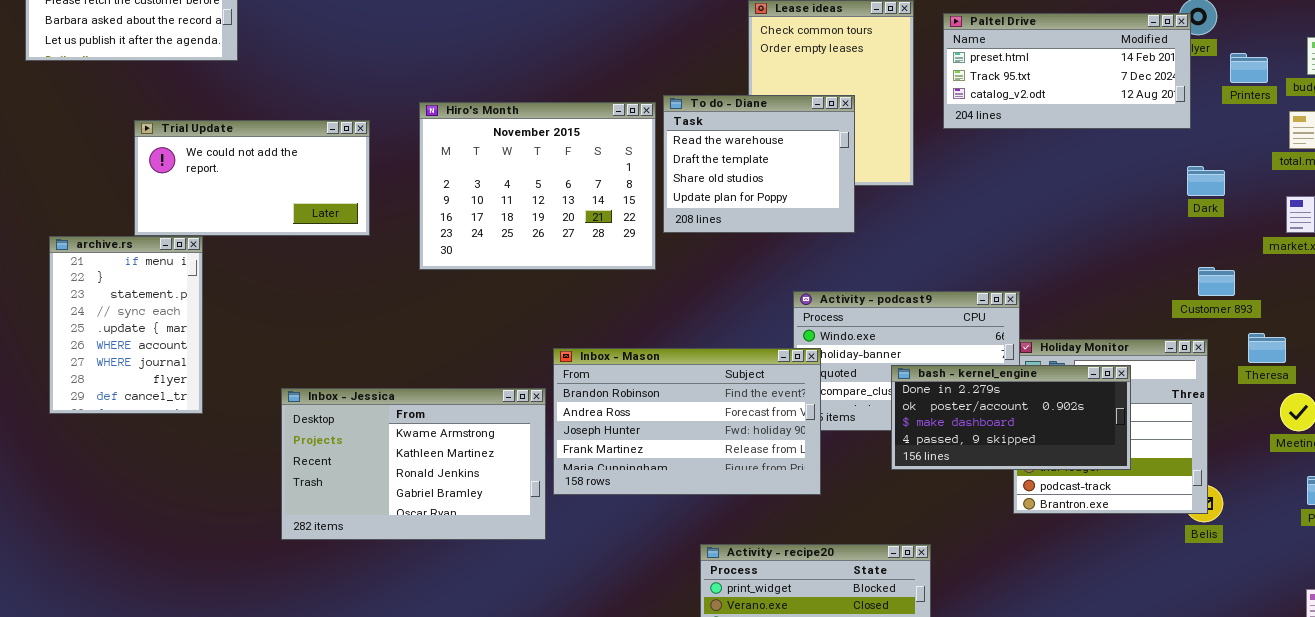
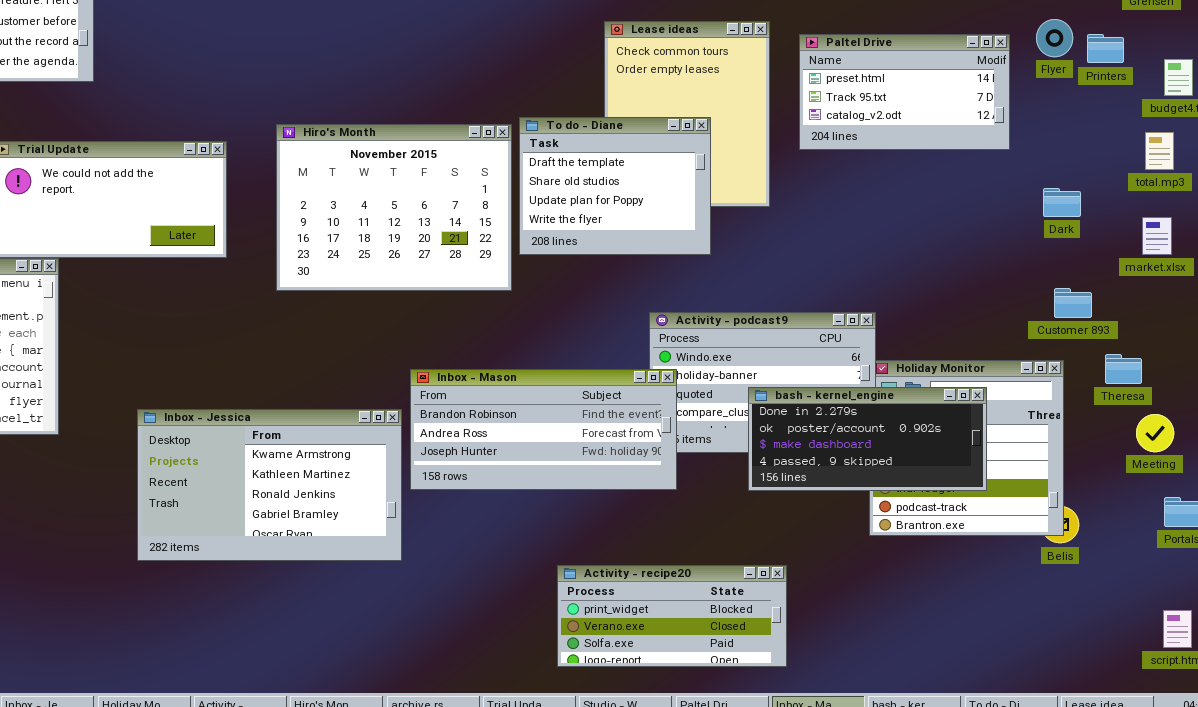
Paltel Drive: [943,13,1191,129] -> [799,34,1010,150], resized
Printers: [1230,53,1268,83] -> [1087,34,1124,63], moved
To do - Diane: [663,95,855,233] -> [519,117,711,255], scrolled down 1 row
Inbox - Mason: [553,348,821,495] -> [410,369,677,490], resized

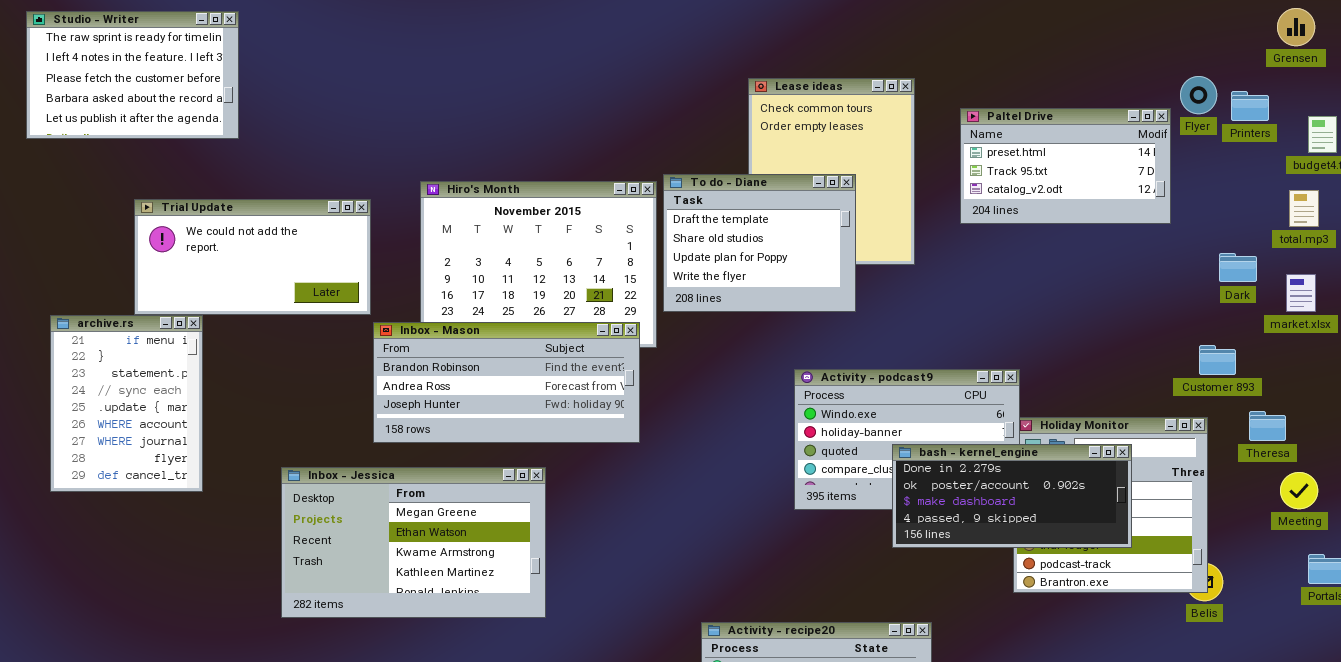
Paltel Drive: [799,34,1010,150] -> [960,108,1171,224], moved
Dark: [1043,188,1081,217] -> [1219,253,1257,282], moved
Inbox - Mason: [410,369,677,490] -> [373,322,640,443], moved
Inbox - Jessica: [137,409,402,561] -> [281,467,546,618], scrolled up 2 rows

